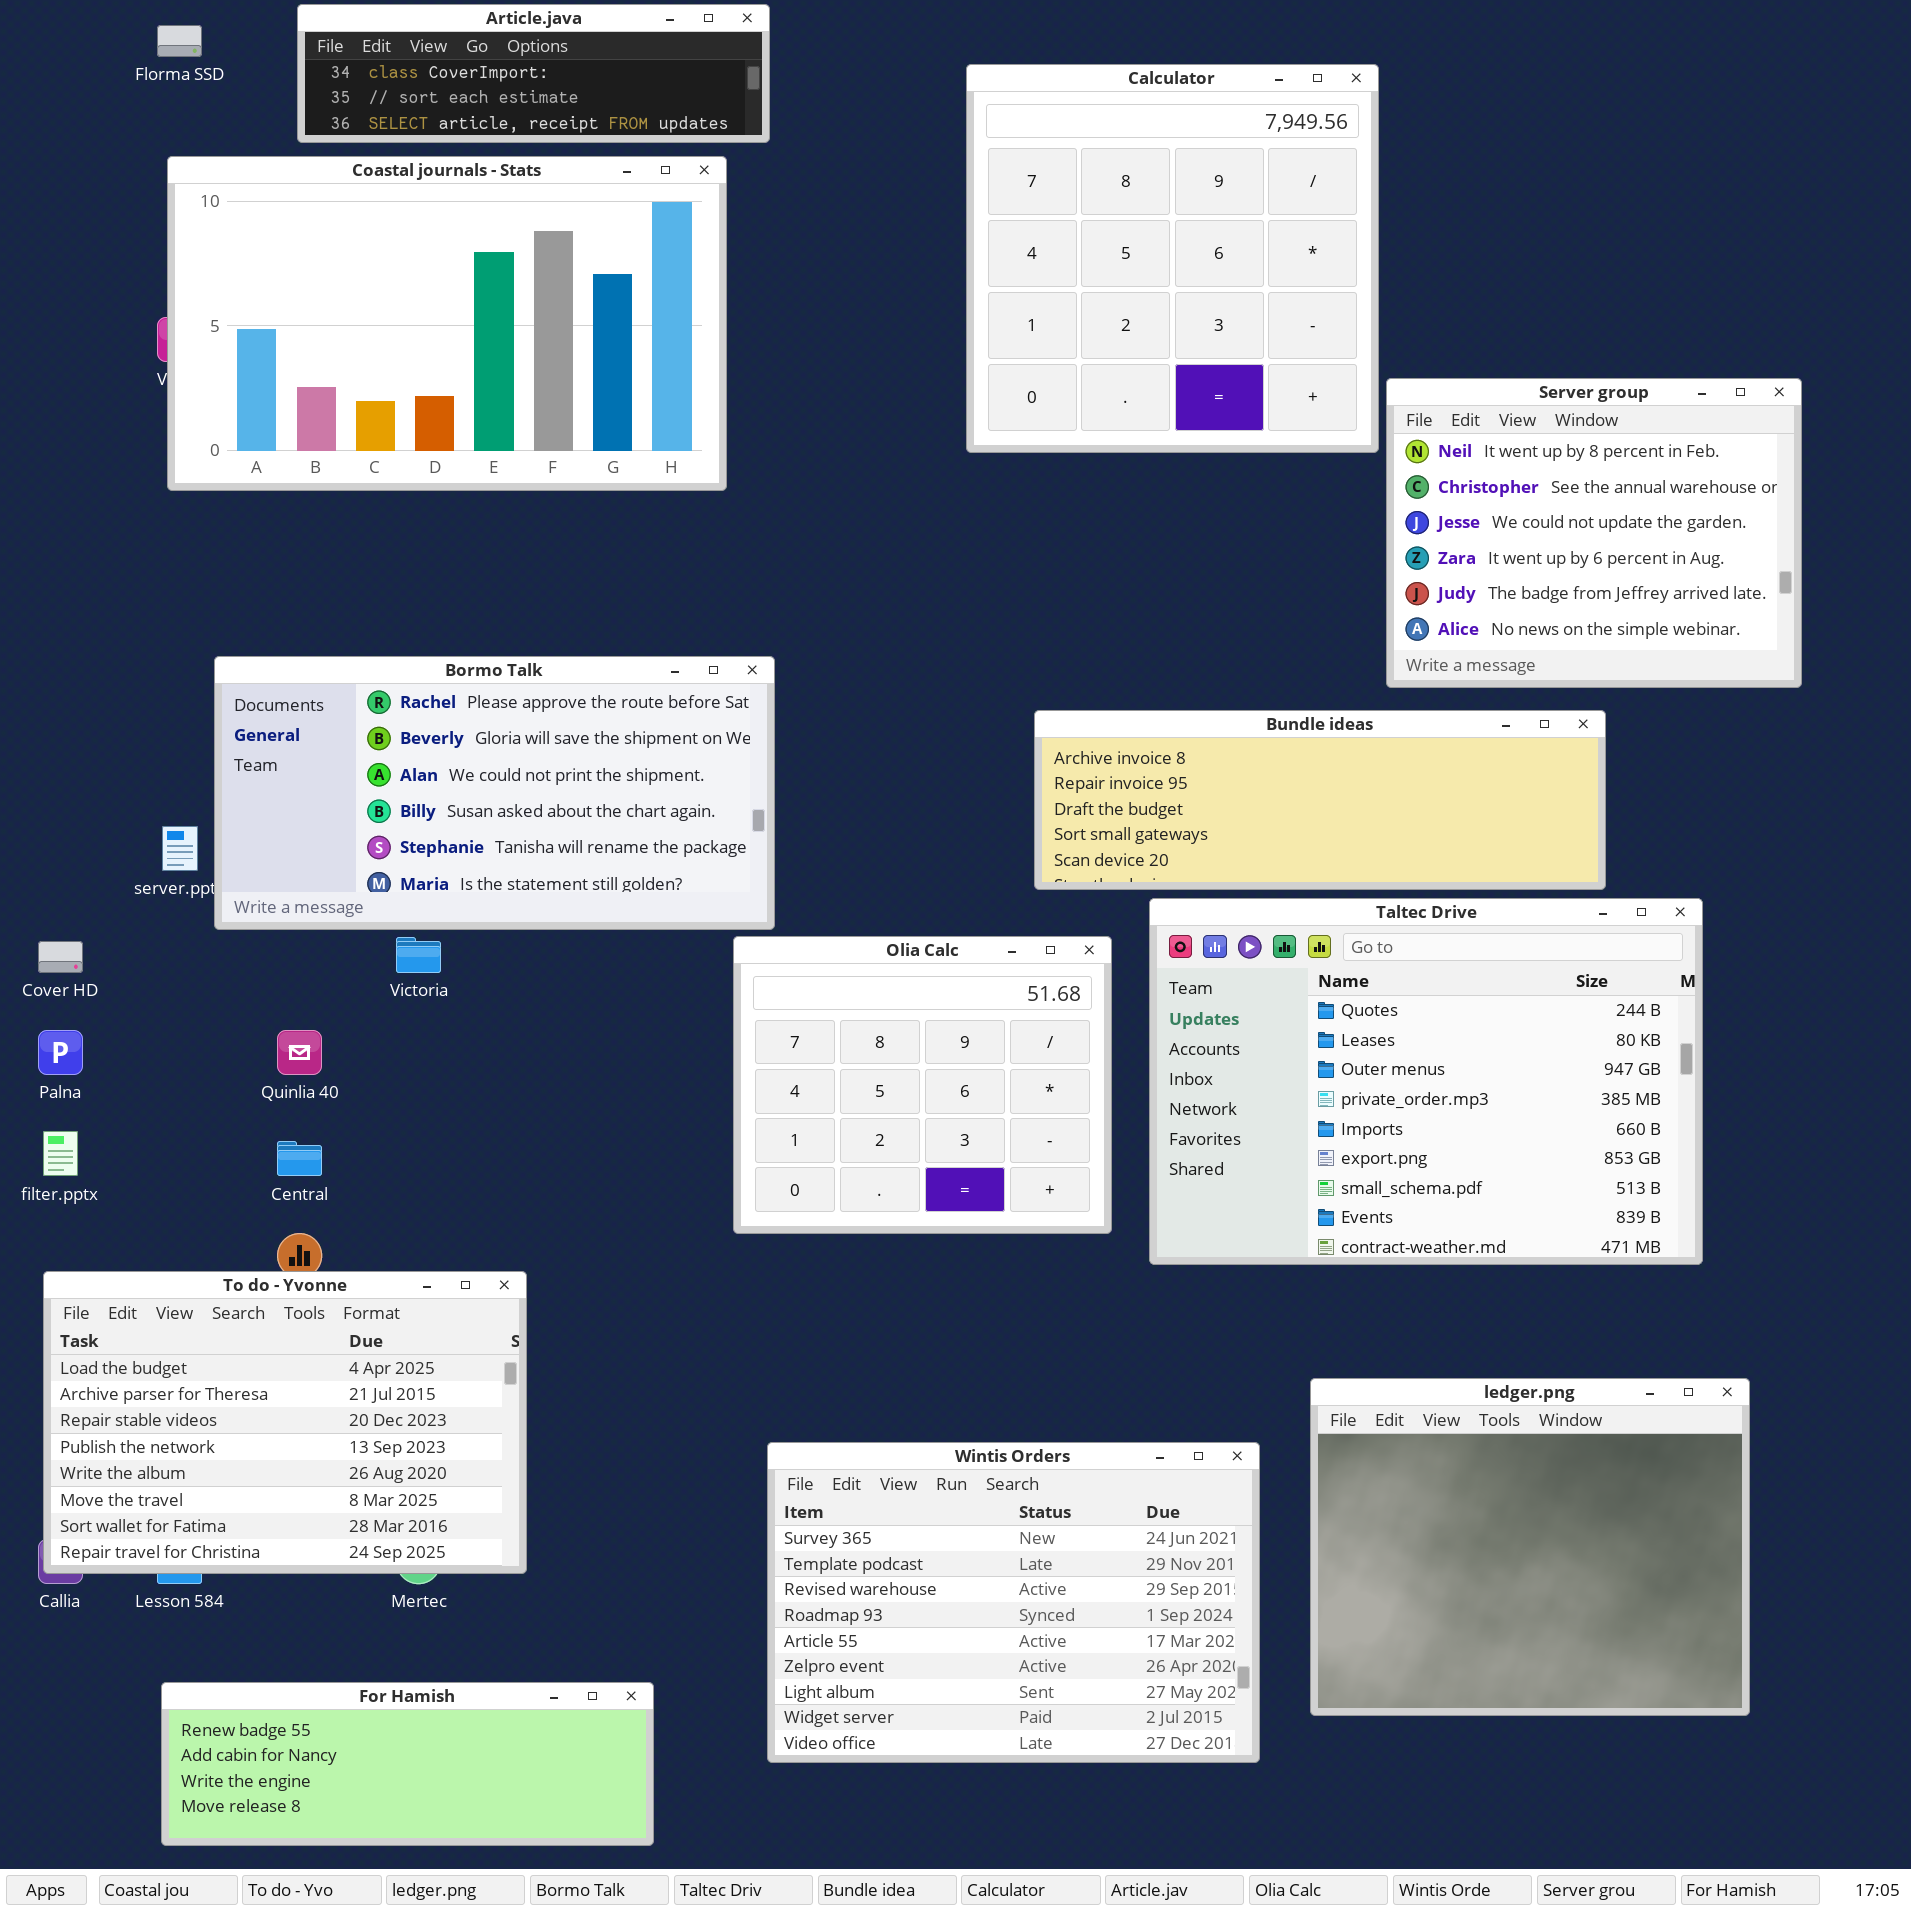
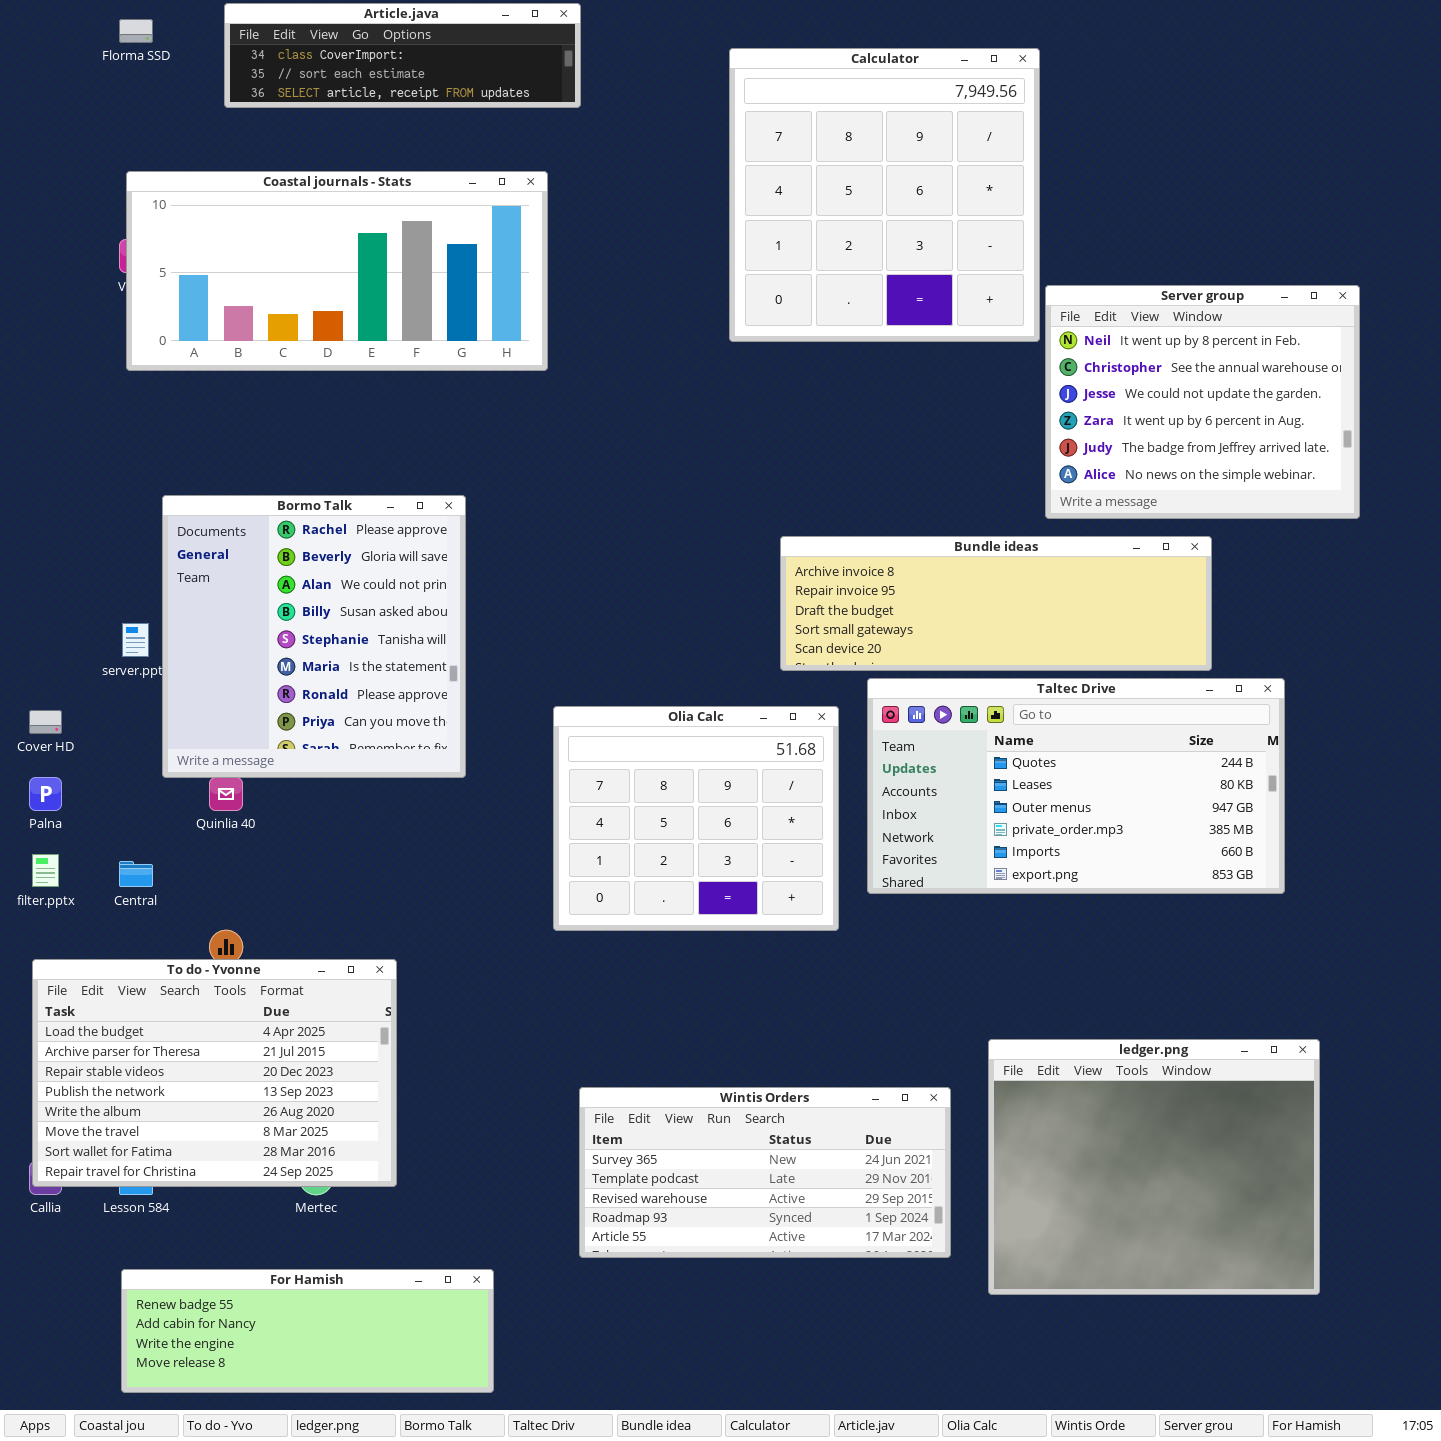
Coastal journals - Stats: [167,156,727,491] -> [126,171,548,371], resized
Bormo Talk: [214,656,775,930] -> [162,495,466,778], resized
Taltec Drive: [1149,898,1703,1265] -> [867,678,1285,894], resized
Central: [277,1141,322,1176] -> [119,861,153,887], moved
Wintis Orders: [767,1442,1260,1763] -> [579,1087,951,1258], resized

